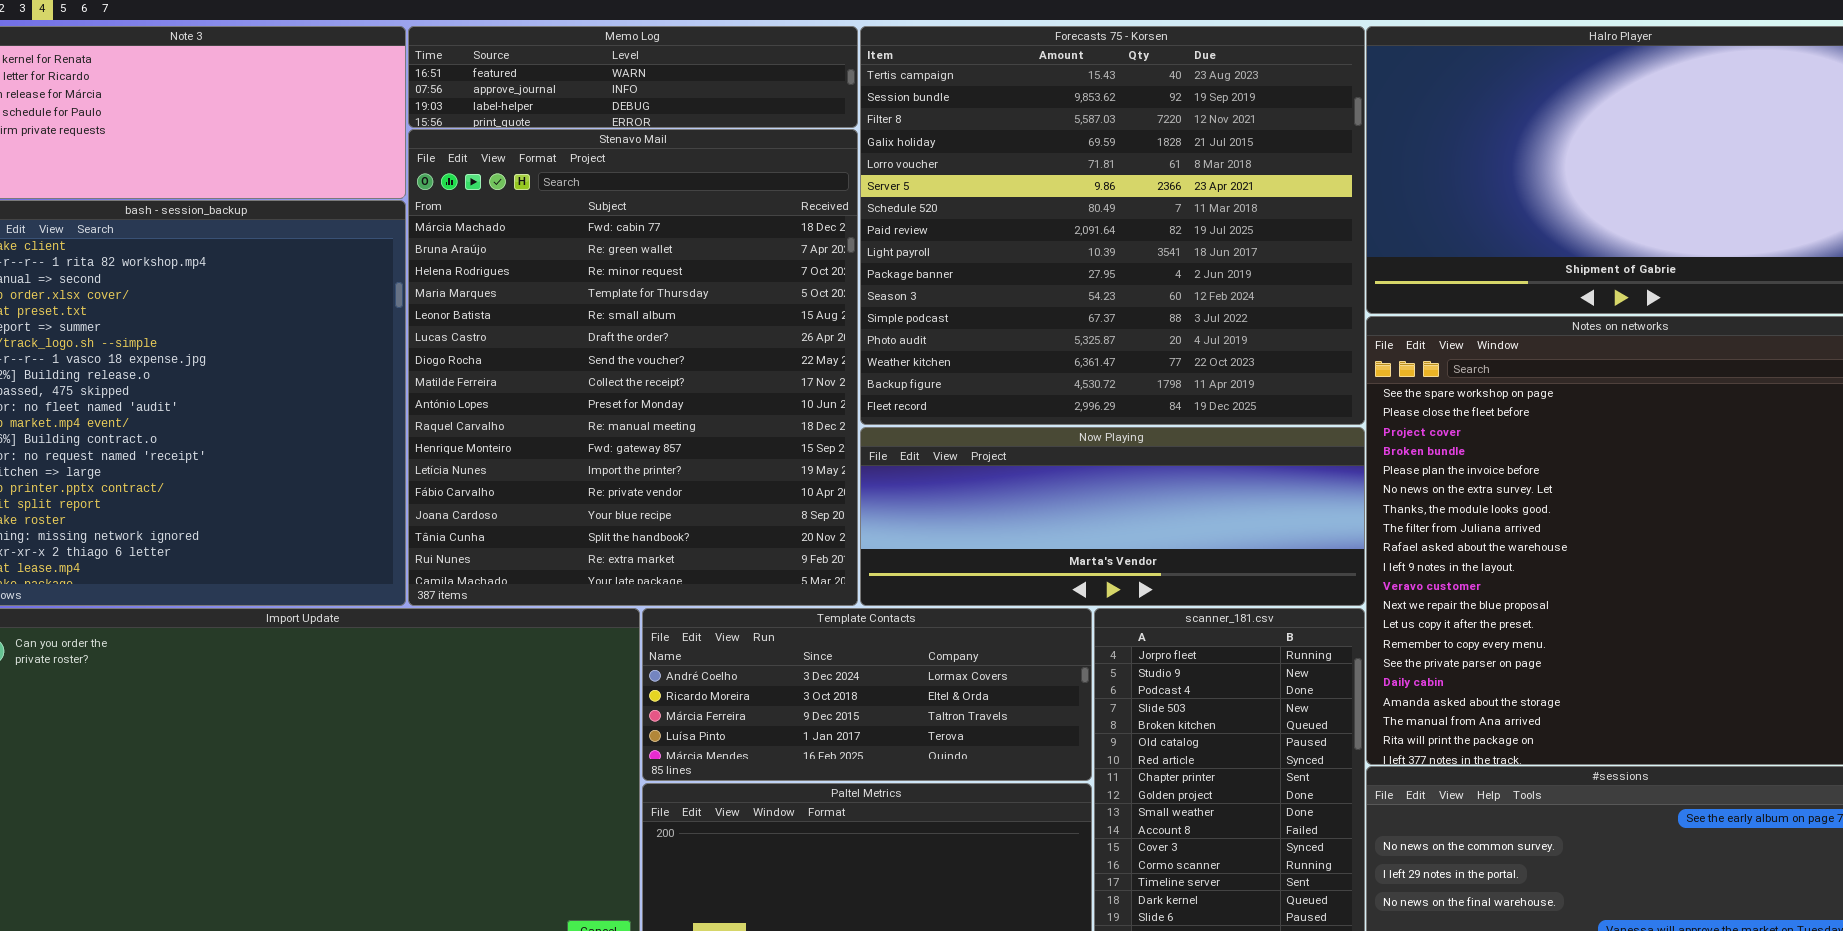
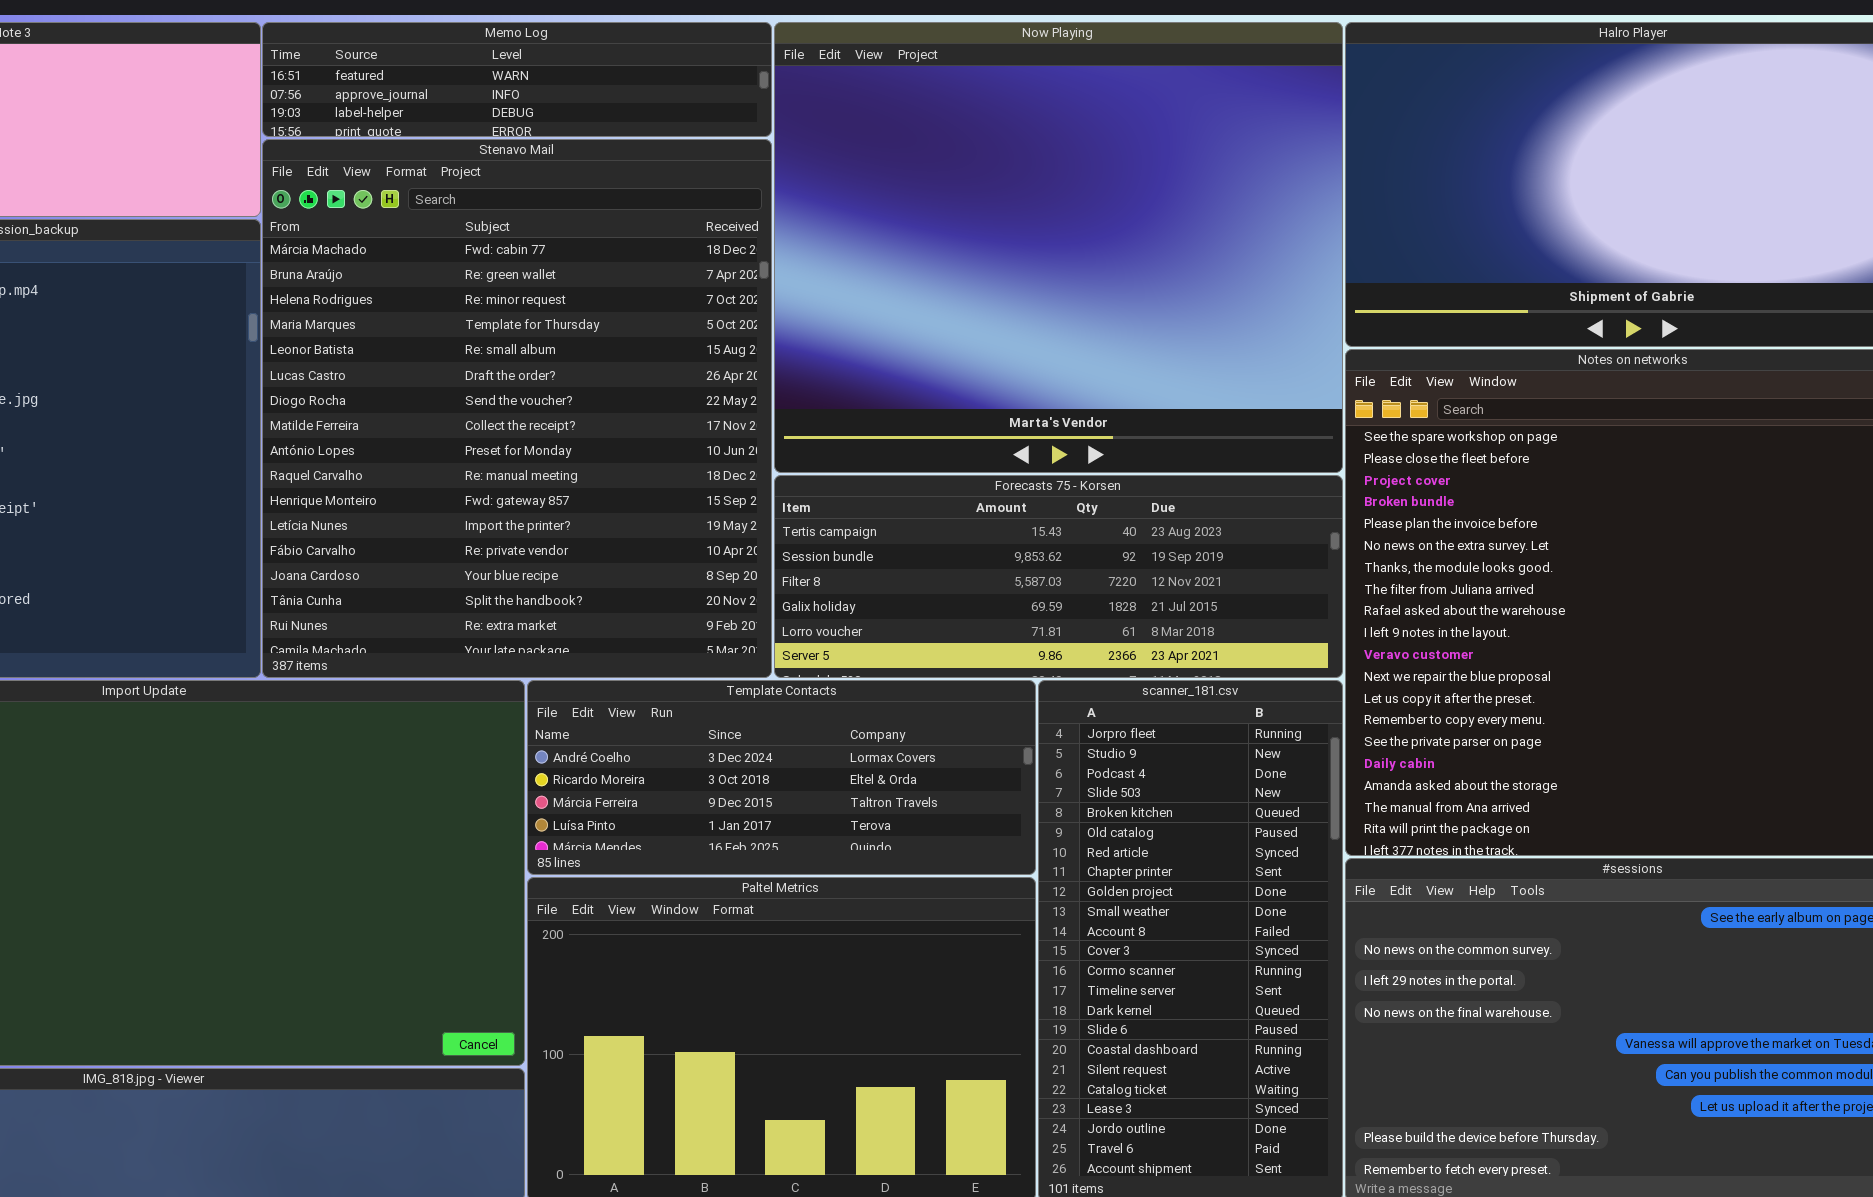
Forecasts 75 - Korsen: [860,26,1365,425] -> [774,475,1343,678], moved, resized
Now Playing: [860,427,1365,606] -> [774,22,1343,473], moved, resized

